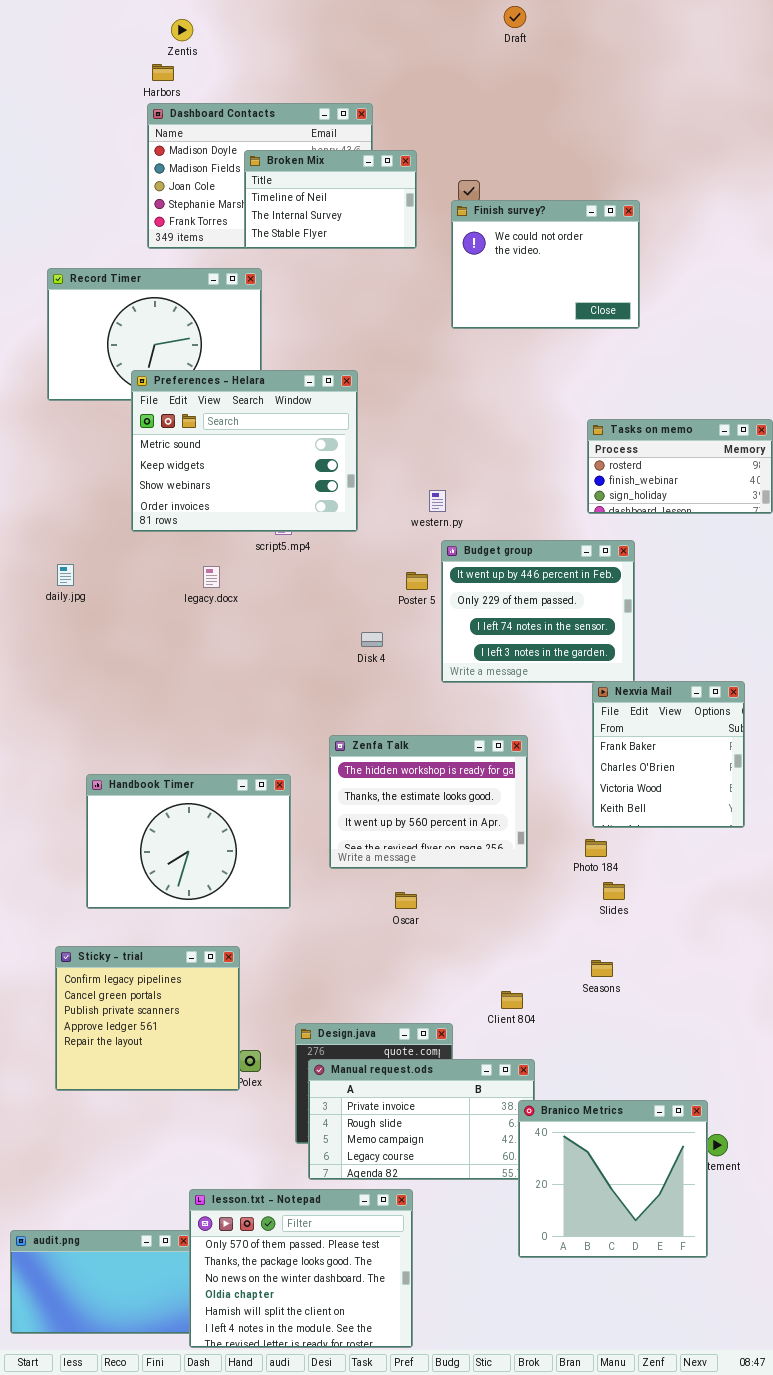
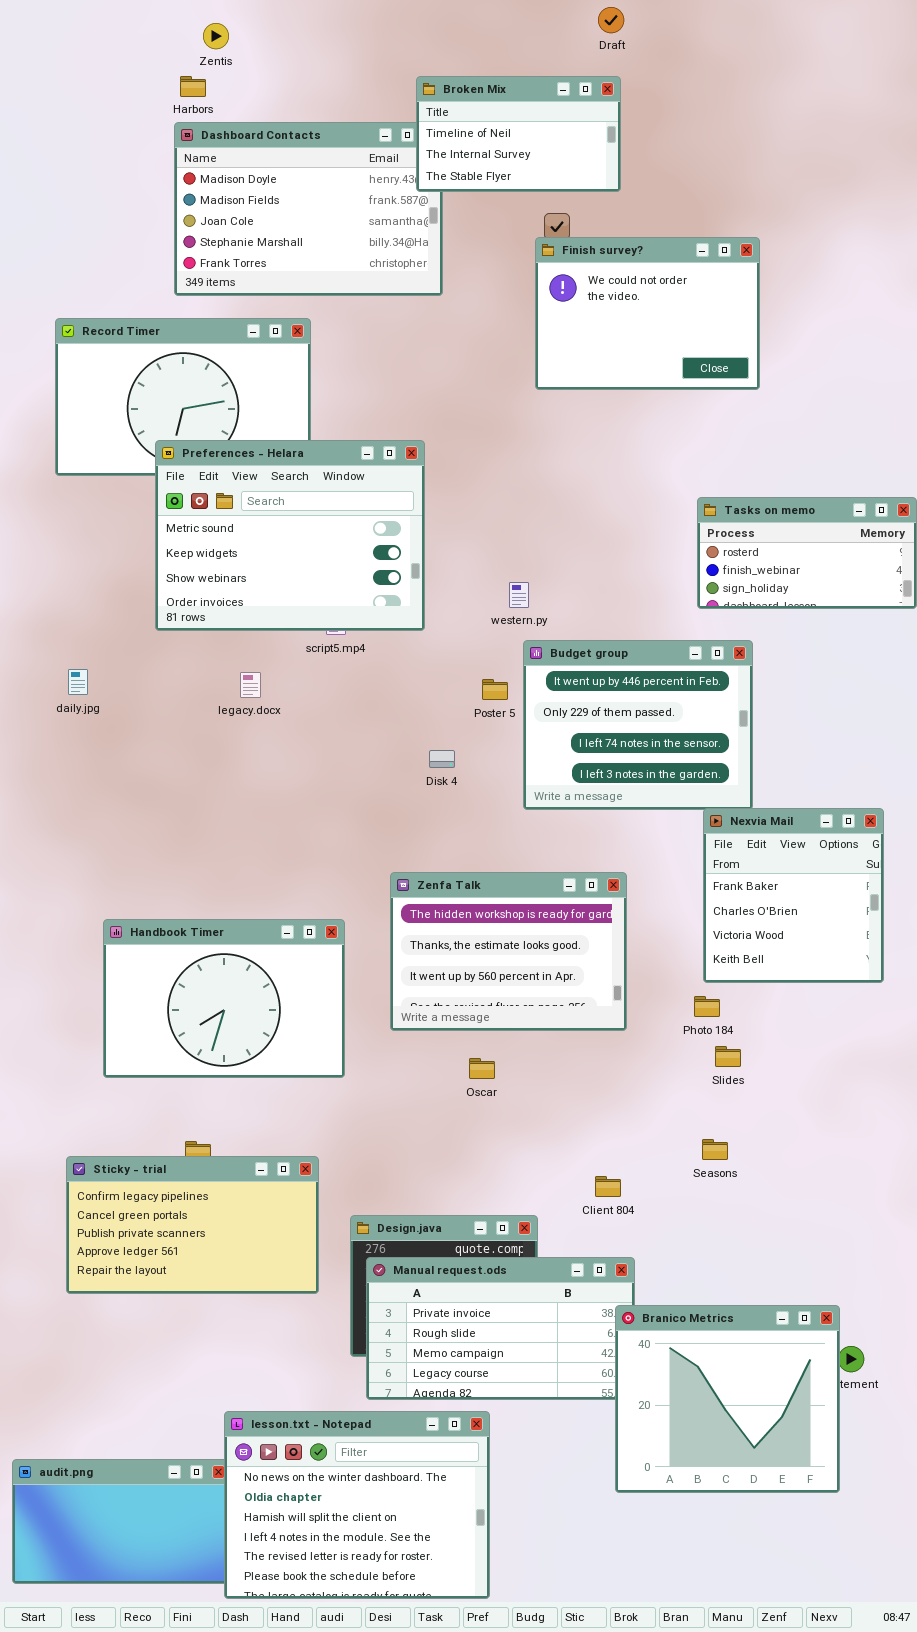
Broken Mix: [244,150,417,249] -> [416,76,621,192], moved
Sticky - trial: [55,946,240,1091] -> [66,1156,319,1294], resized
lesson.txt - Notepad: [189,1189,413,1348] -> [224,1411,490,1599], scrolled down 2 rows

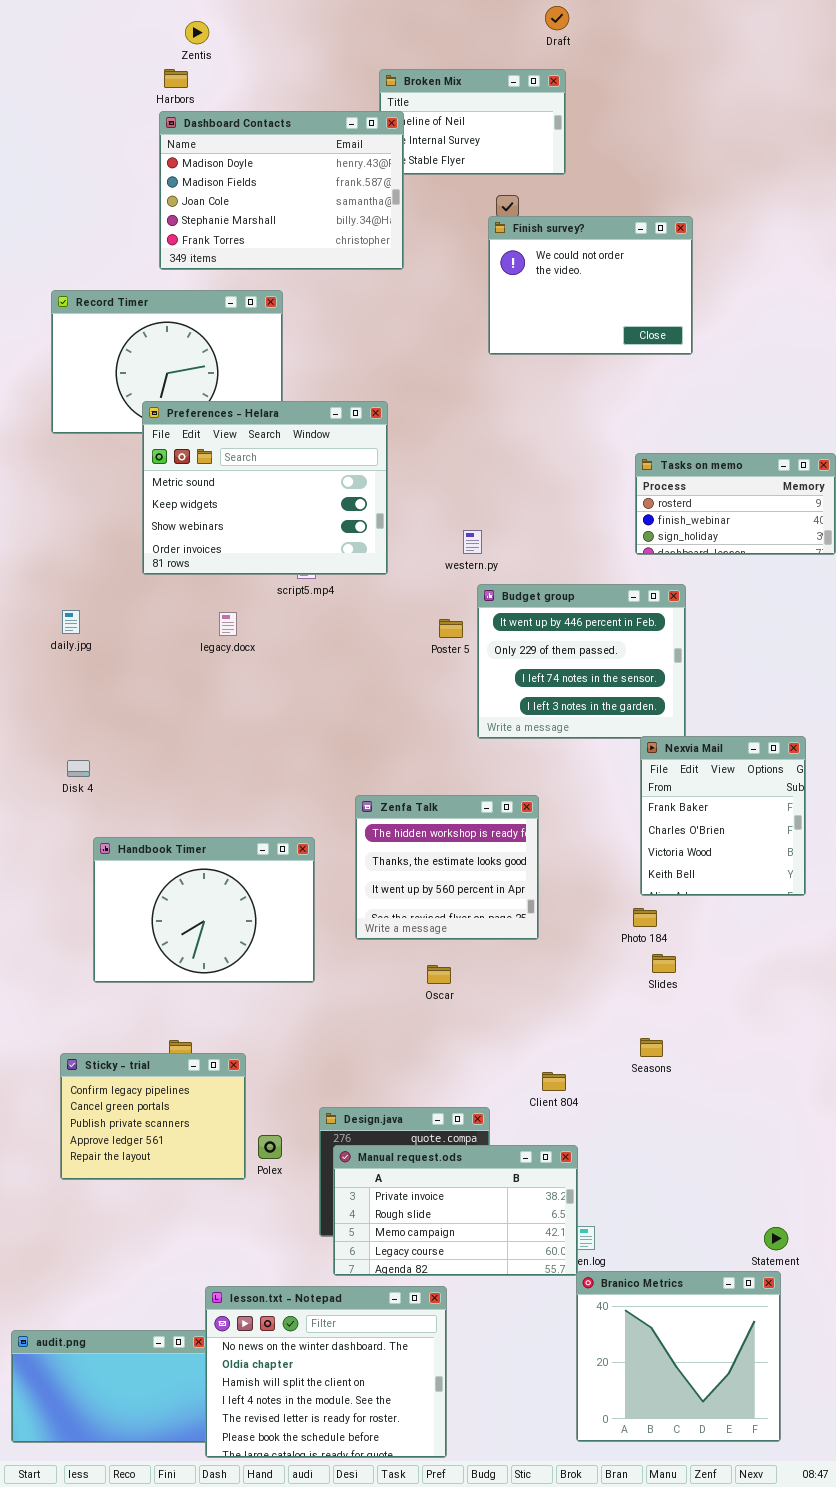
Dashboard Contacts: [174,122,443,296] -> [159,111,404,270], raised
Disk 4: [429,750,455,768] -> [67,760,90,777], moved
Zenfa Talk: [390,872,627,1031] -> [355,795,539,940], resized
Sticky - trial: [66,1156,319,1294] -> [60,1053,246,1180], resized
Branico Metrics: [615,1305,840,1493] -> [576,1271,781,1442], moved

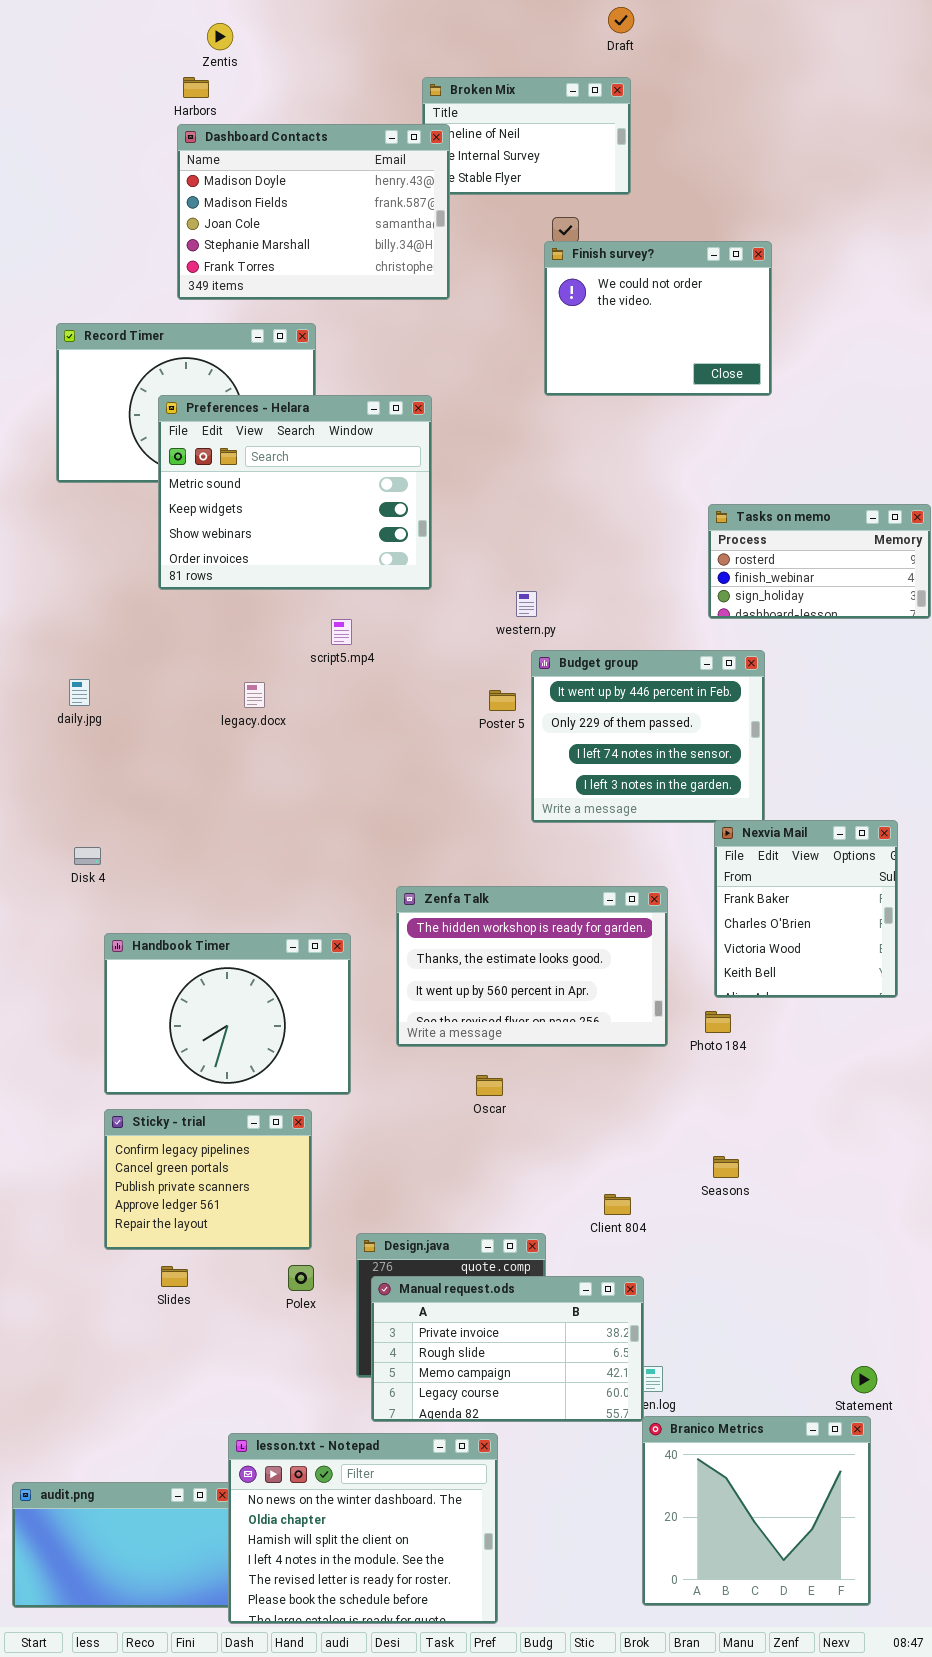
Preferences - Helara: [142,401,388,575] -> [158,395,432,590], moved
Zenfa Talk: [355,795,539,940] -> [396,886,668,1047], resized
Slides: [652,954,676,973] -> [161,1266,188,1287], moved
Sticky - trial: [60,1053,246,1180] -> [104,1109,312,1250], moved

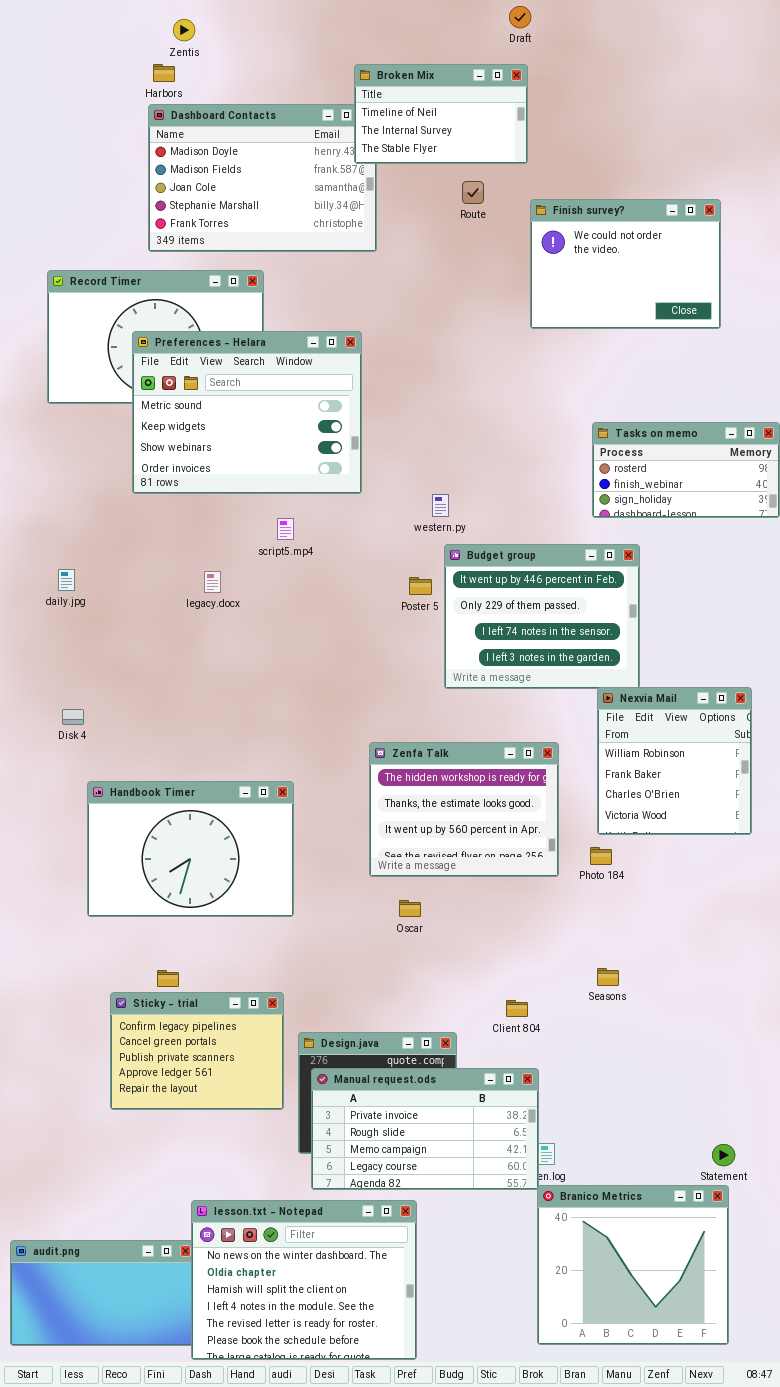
Broken Mix: [422,77,631,195] -> [354,64,528,164], raised
Finish survey?: [544,241,772,396] -> [530,199,721,329], moved
Nexvia Mail: [714,820,898,998] -> [597,687,752,835], scrolled up 1 row
Zenfa Talk: [396,886,668,1047] -> [369,742,559,877], resized
Sticky - trial: [104,1109,312,1250] -> [110,992,284,1110], moved

